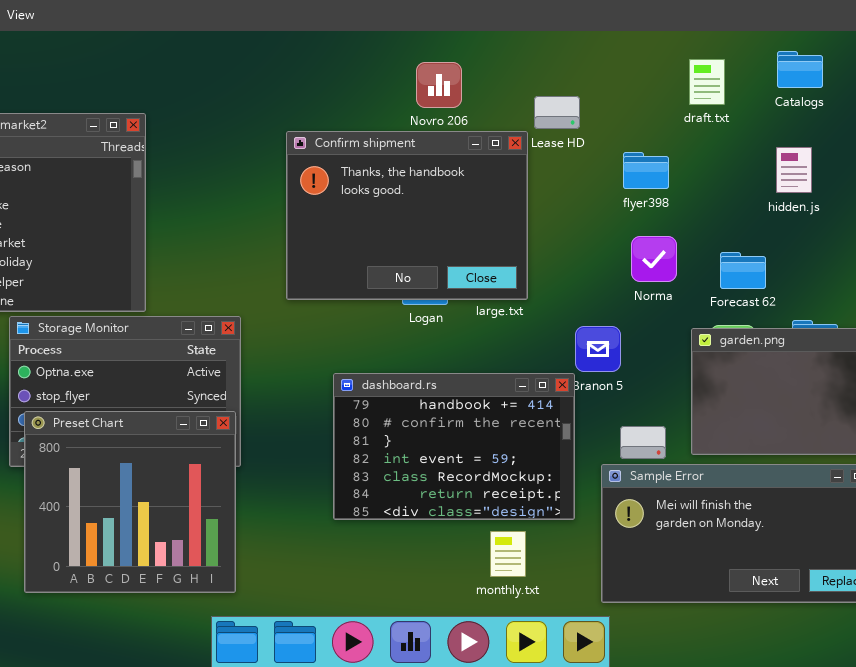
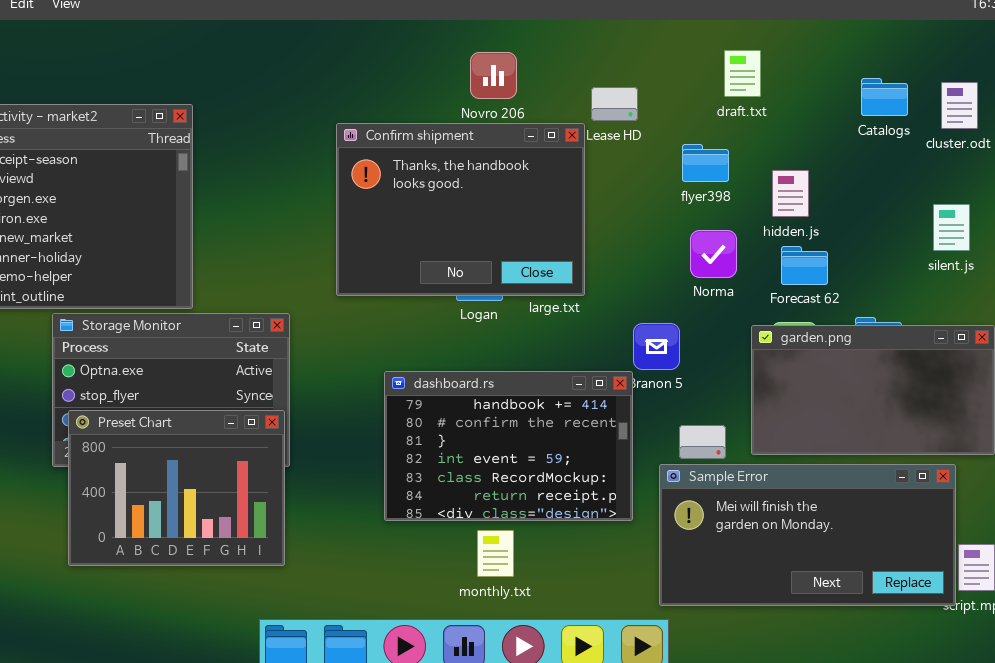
Catalogs: [777,51,823,88] -> [861,78,908,116], moved
draft.txt: [689,59,725,105] -> [724,50,761,97], moved
hidden.js: [776,147,812,193] -> [772,170,809,217], moved
Preset Chart: [24,411,236,593] -> [68,410,285,566], resized
monthly.txt: [490,531,526,577] -> [477,530,514,577], moved

